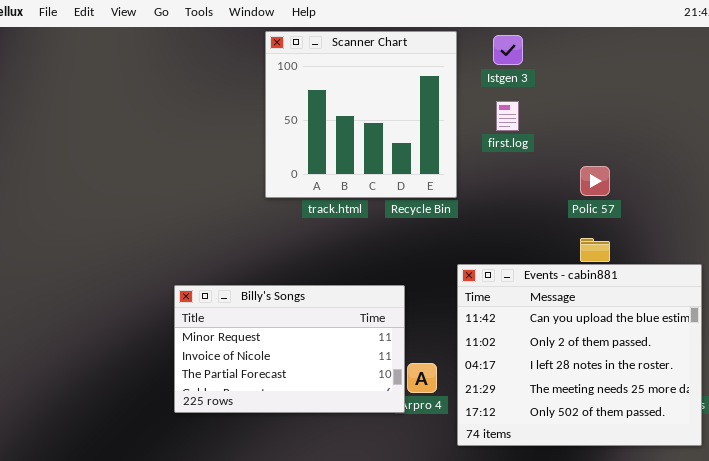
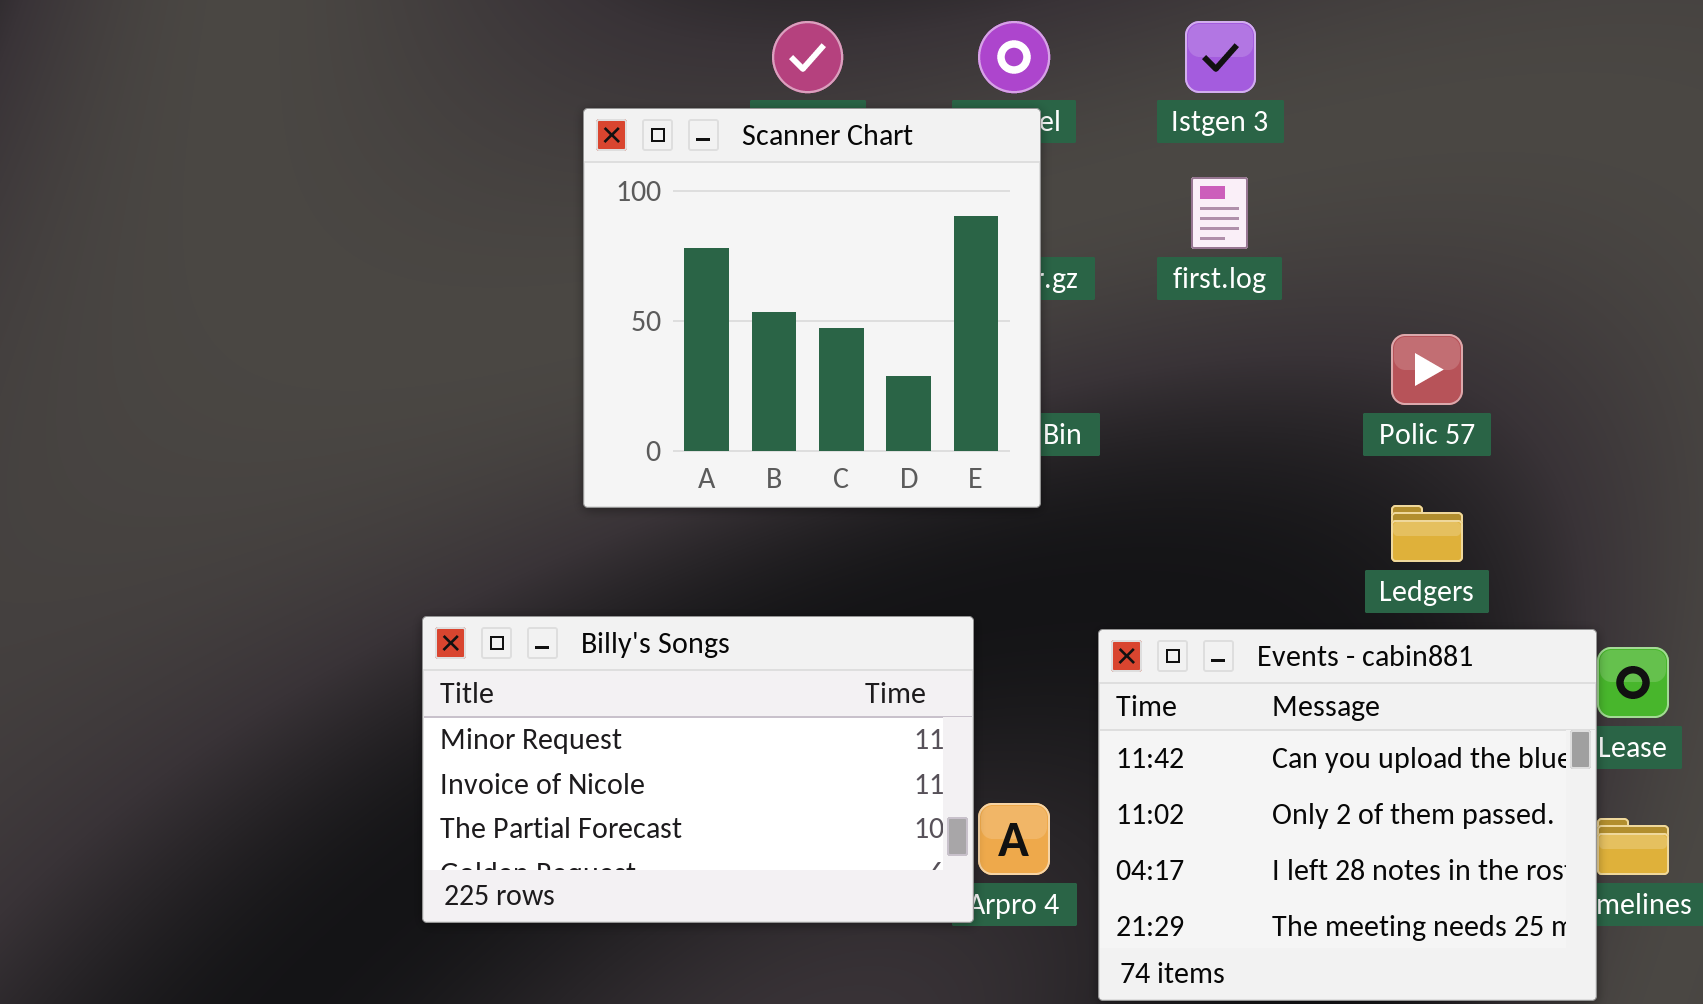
Scanner Chart: [265,31,457,198] -> [583,108,1041,508], moved
Events - cabin881: [457,264,702,446] -> [1098,629,1597,1001], resized

